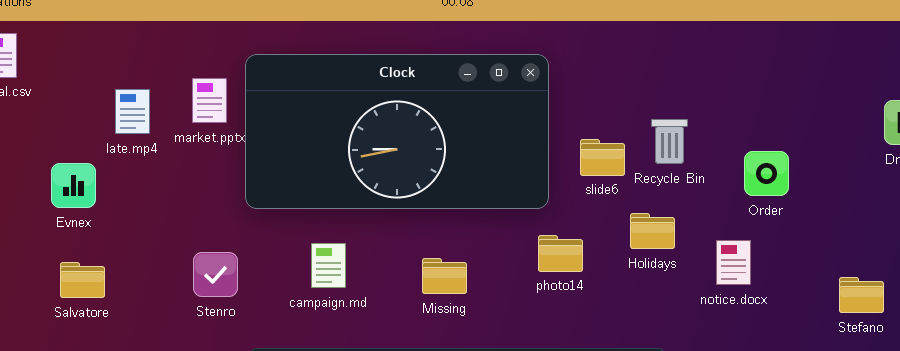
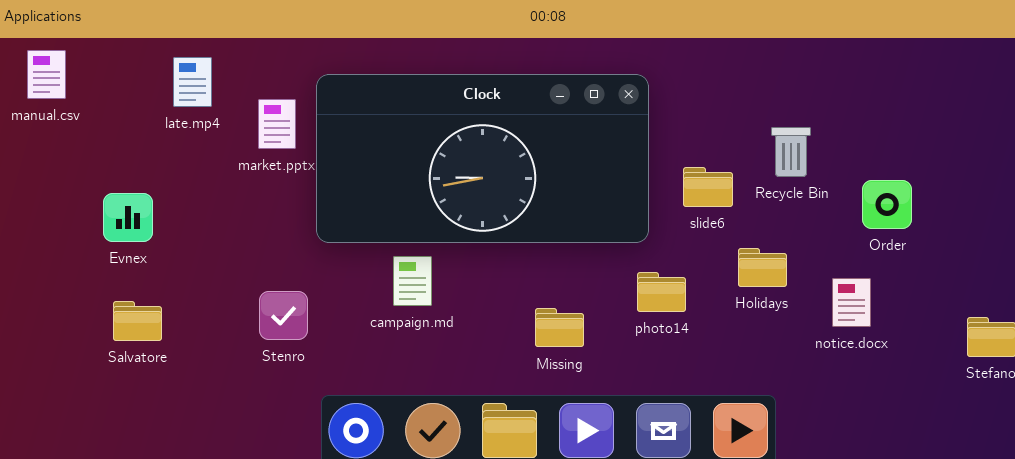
late.mp4: [115,89,150,134] -> [173,57,212,107], moved
Recycle Bin: [651,119,688,164] -> [771,127,811,177], moved
campaign.md: [311,243,346,288] -> [393,256,432,306], moved
Missing: [422,258,467,294] -> [535,308,584,347], moved

